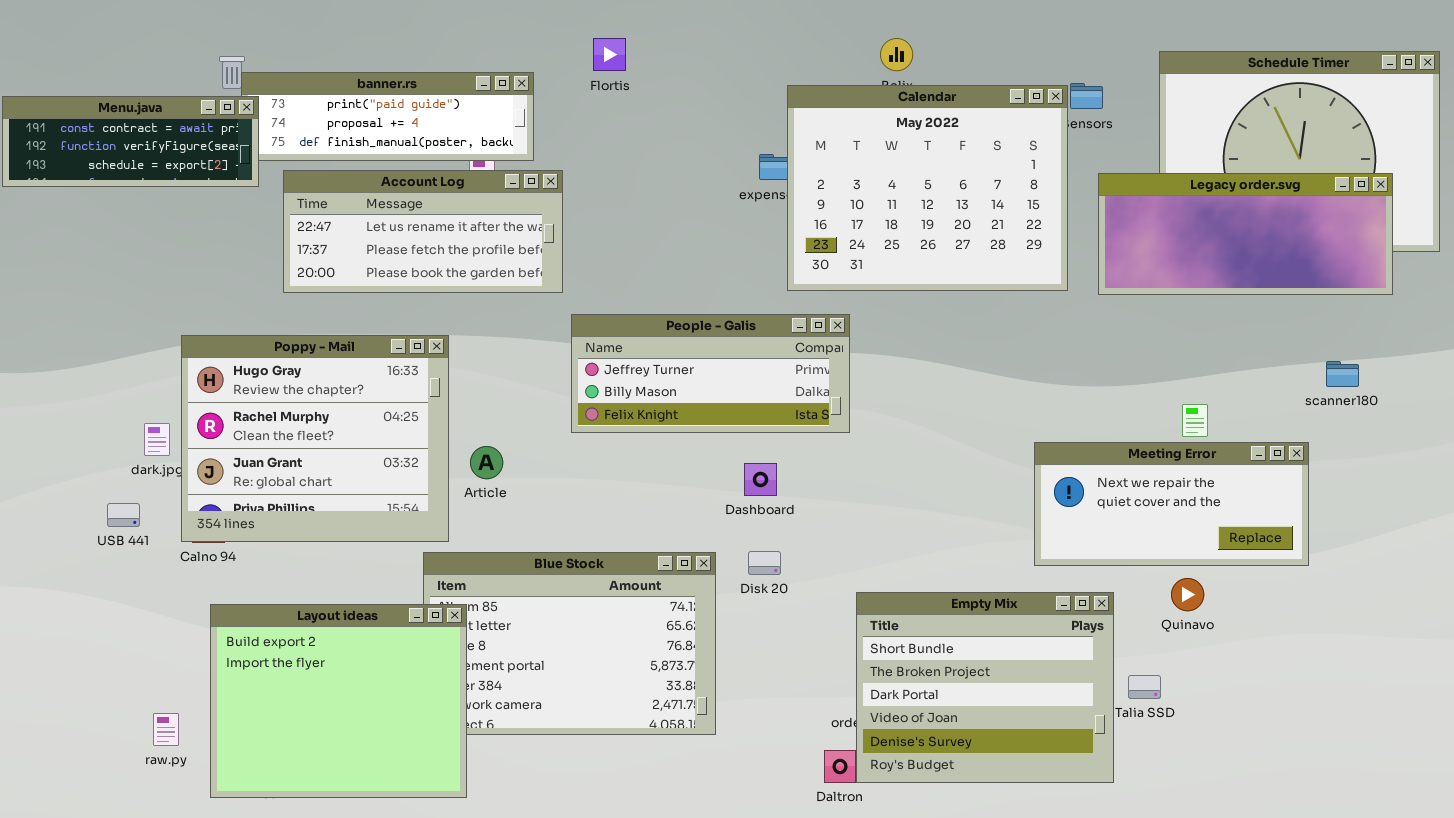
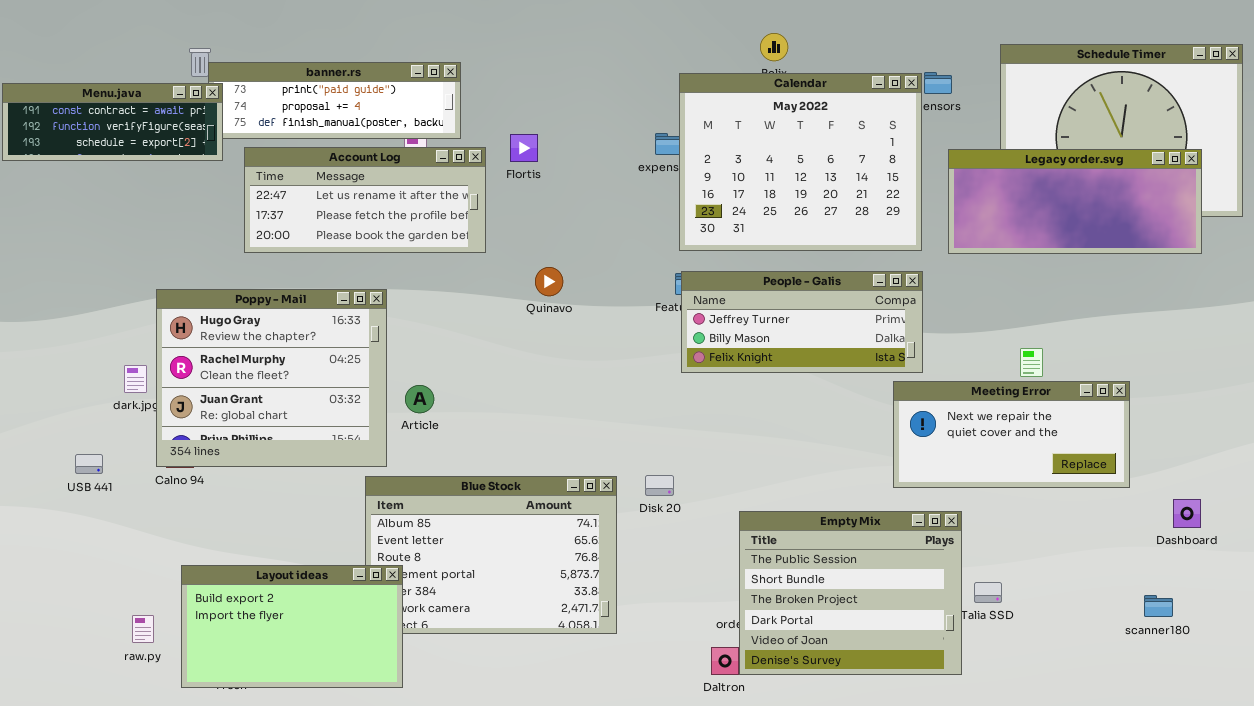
Flortis: [593,38,626,71] -> [510,134,538,162], moved
People - Galis: [571,314,850,433] -> [681,271,923,373], moved
scanner180: [1326,361,1359,387] -> [1144,595,1173,617], moved
Dashboard: [744,463,777,496] -> [1173,499,1201,528], moved
USB 441: [107,503,140,527] -> [75,454,103,474], moved
Quinavo: [1171,578,1204,611] -> [535,267,563,296], moved
Empty Mix: [856,592,1114,783] -> [739,511,962,675], scrolled up 1 row
Layout ideas: [210,604,467,798] -> [181,565,403,688], resized

